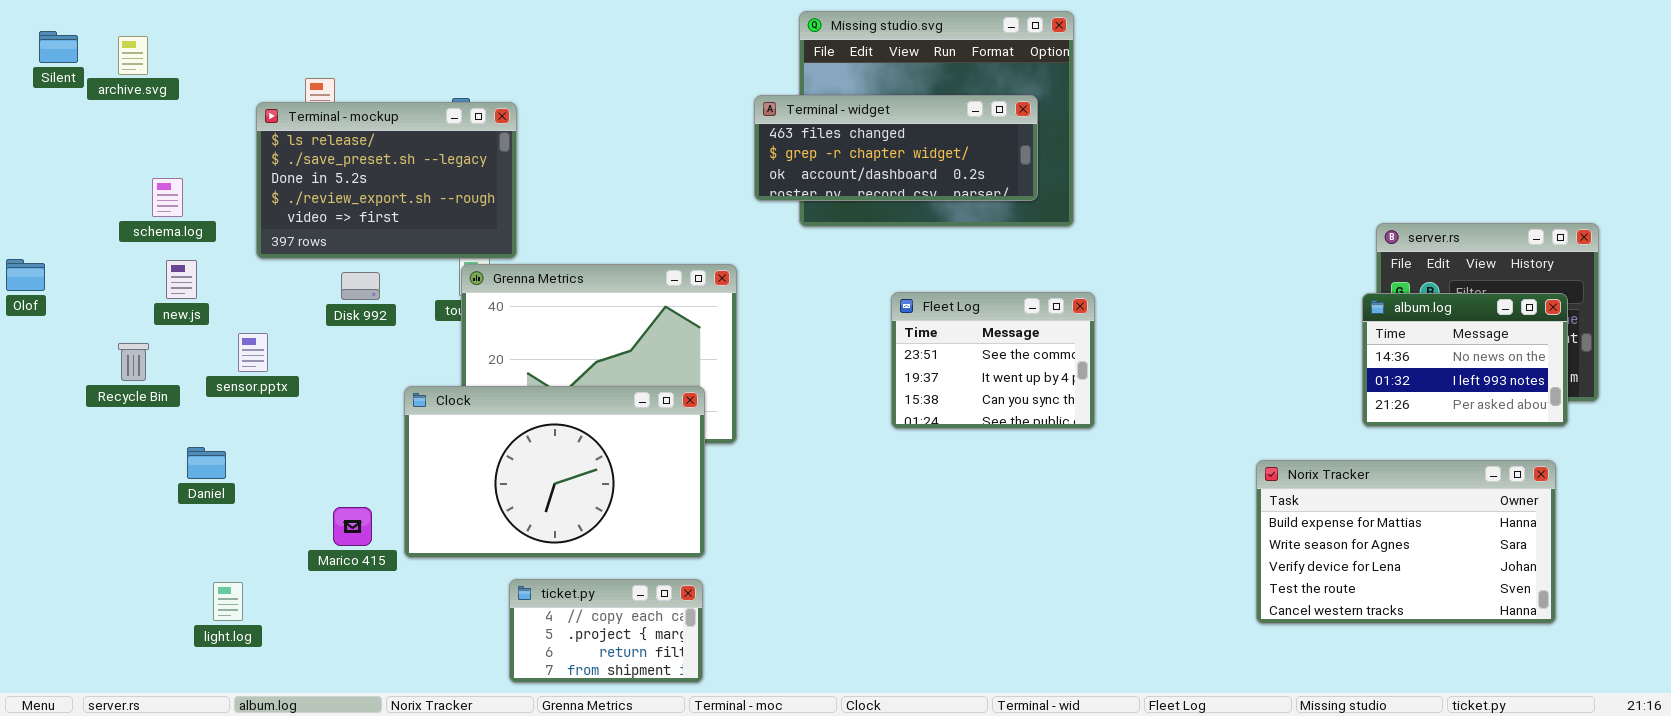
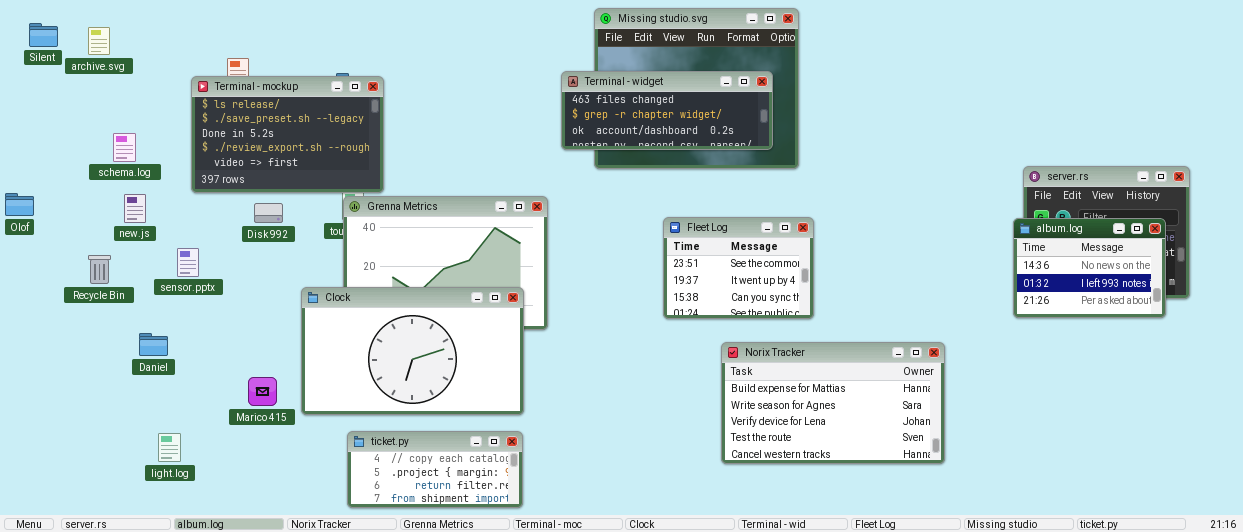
Norix Tracker: [1256,460,1556,624] -> [721,342,945,464], moved
ticket.py: [509,579,703,683] -> [347,431,523,508], resized

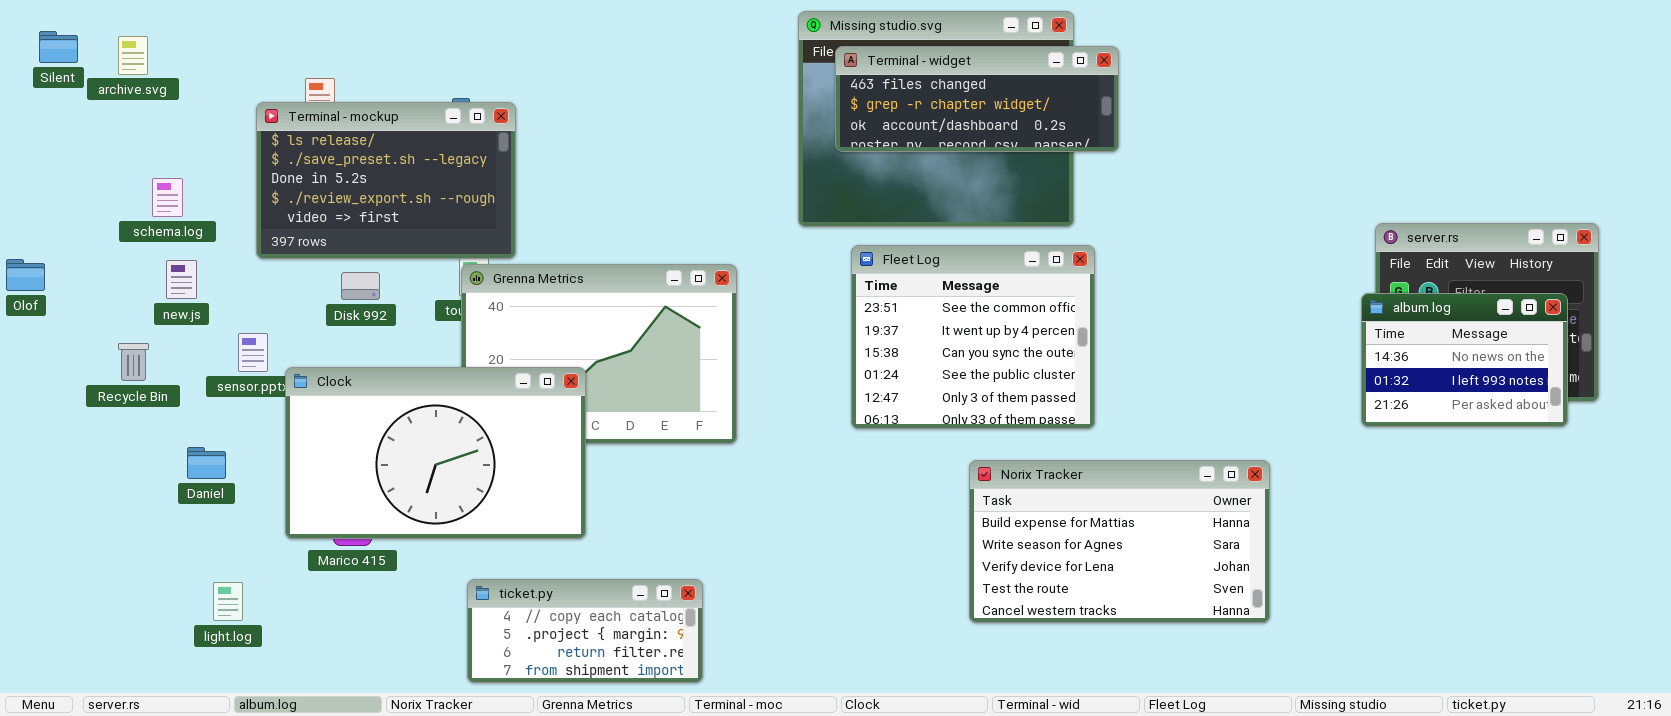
Terminal - widget: [561,71,773,150] -> [835,46,1119,152], moved
Fleet Log: [663,217,814,319] -> [851,245,1095,429], resized
Clock: [301,287,524,415] -> [285,367,586,539], moved

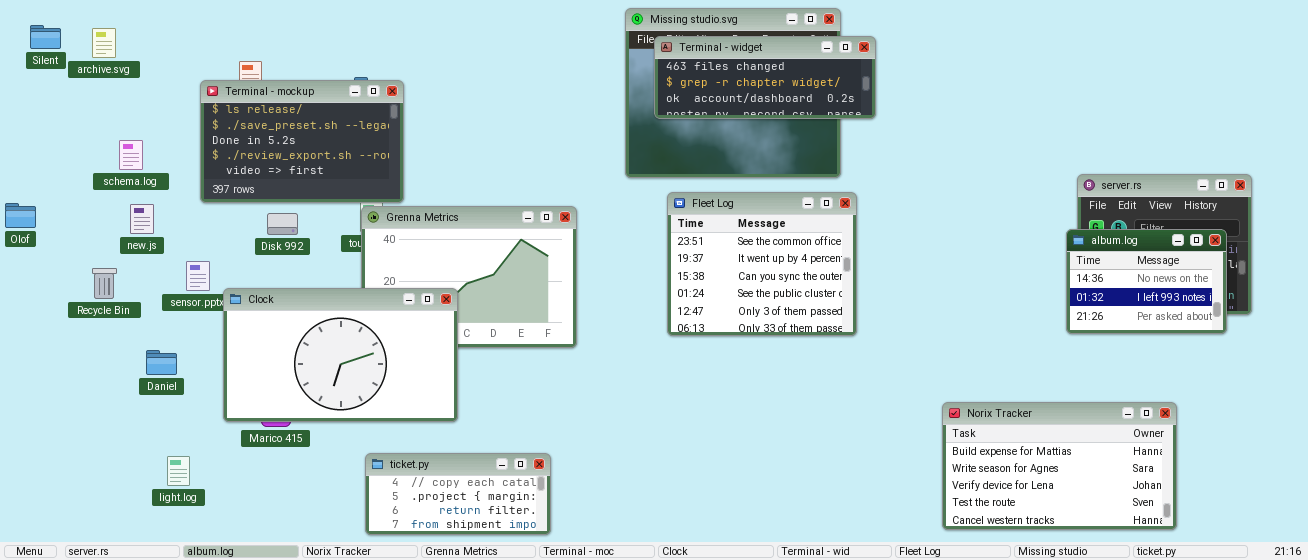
Norix Tracker: [969,460,1270,623] -> [942,402,1177,530], moved

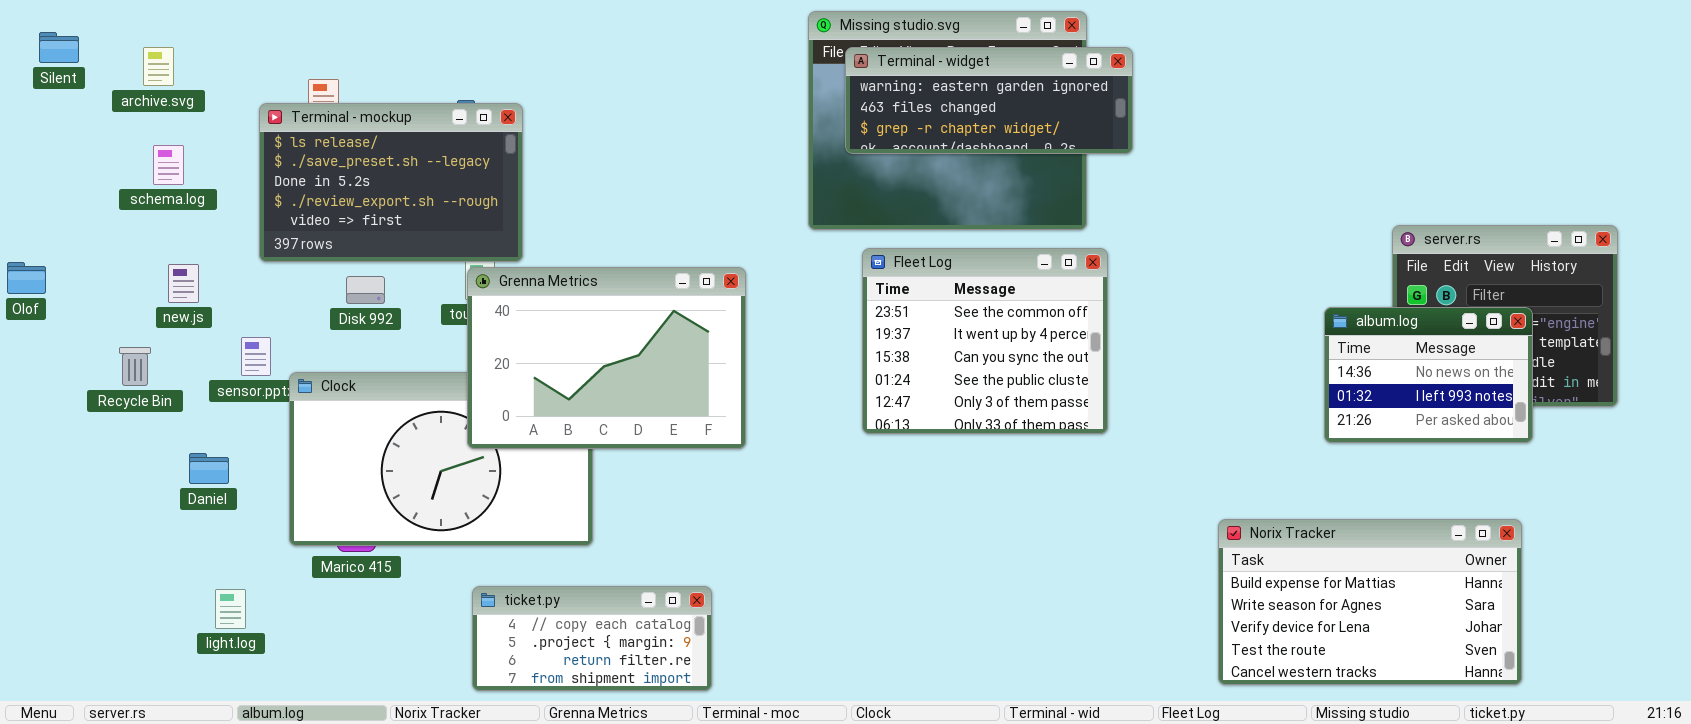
archive.svg: [92,28,116,58] -> [143,47,174,86], moved
Terminal - widget: [654,36,876,119] -> [845,47,1133,154], scrolled up 1 row
schema.log: [119,140,143,170] -> [153,145,184,185], moved
Grenna Metrics: [361,206,577,348] -> [467,267,746,449], raised
album.log: [1066,229,1227,334] -> [1324,307,1533,443], moved

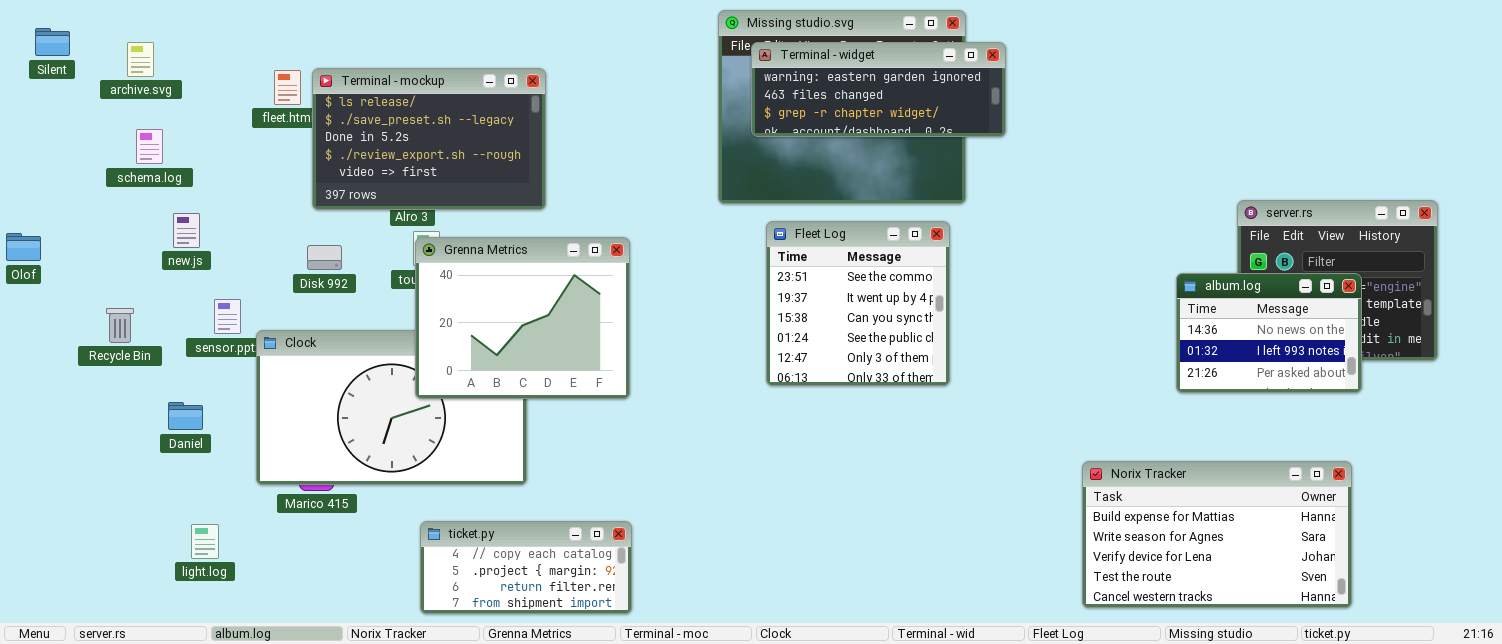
Terminal - mockup: [259,103,523,262] -> [312,68,546,210], moved
Fleet Log: [862,248,1108,434] -> [766,221,950,386], resized
new.js: [168,264,199,303] -> [173,213,200,248], moved
Grenna Metrics: [467,267,746,449] -> [415,237,630,399], resized

